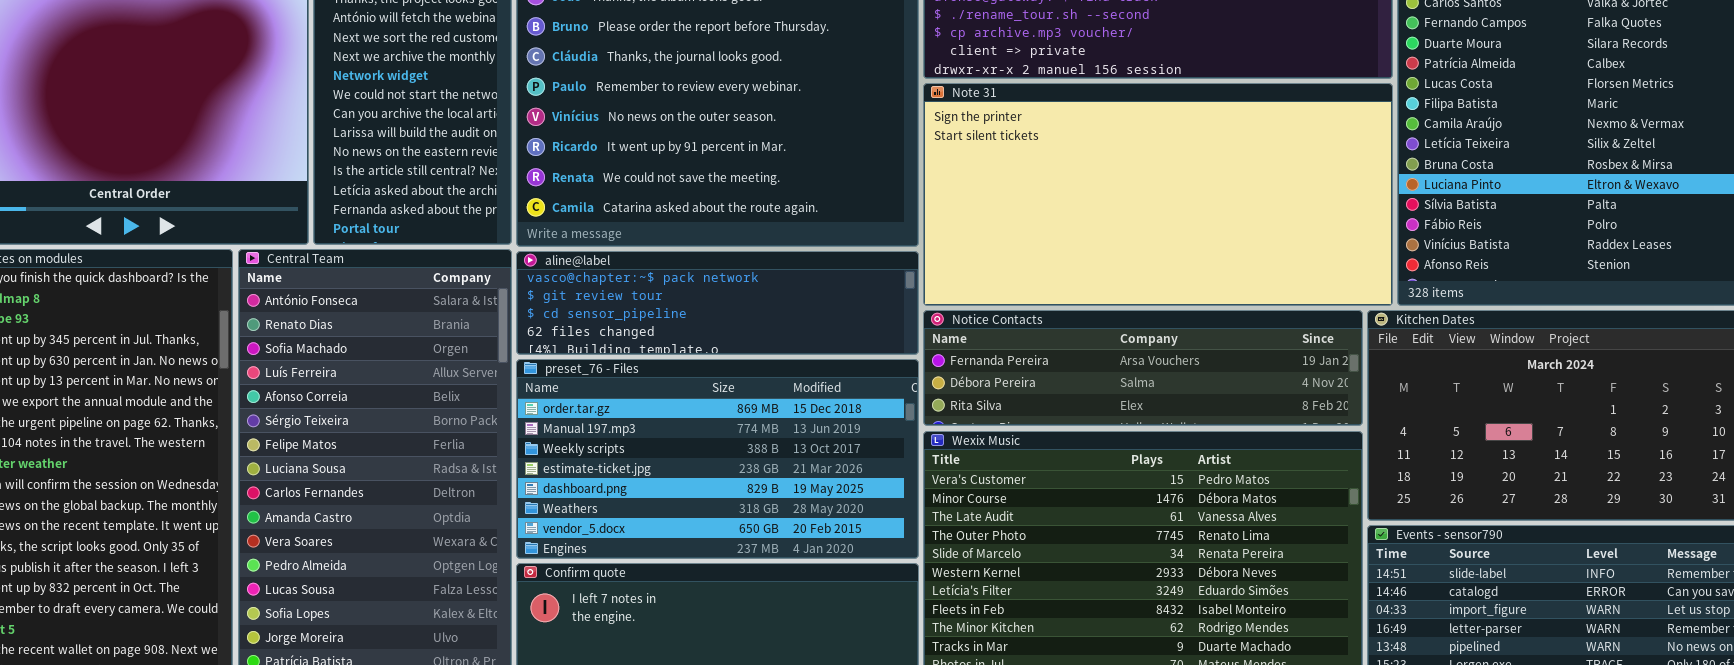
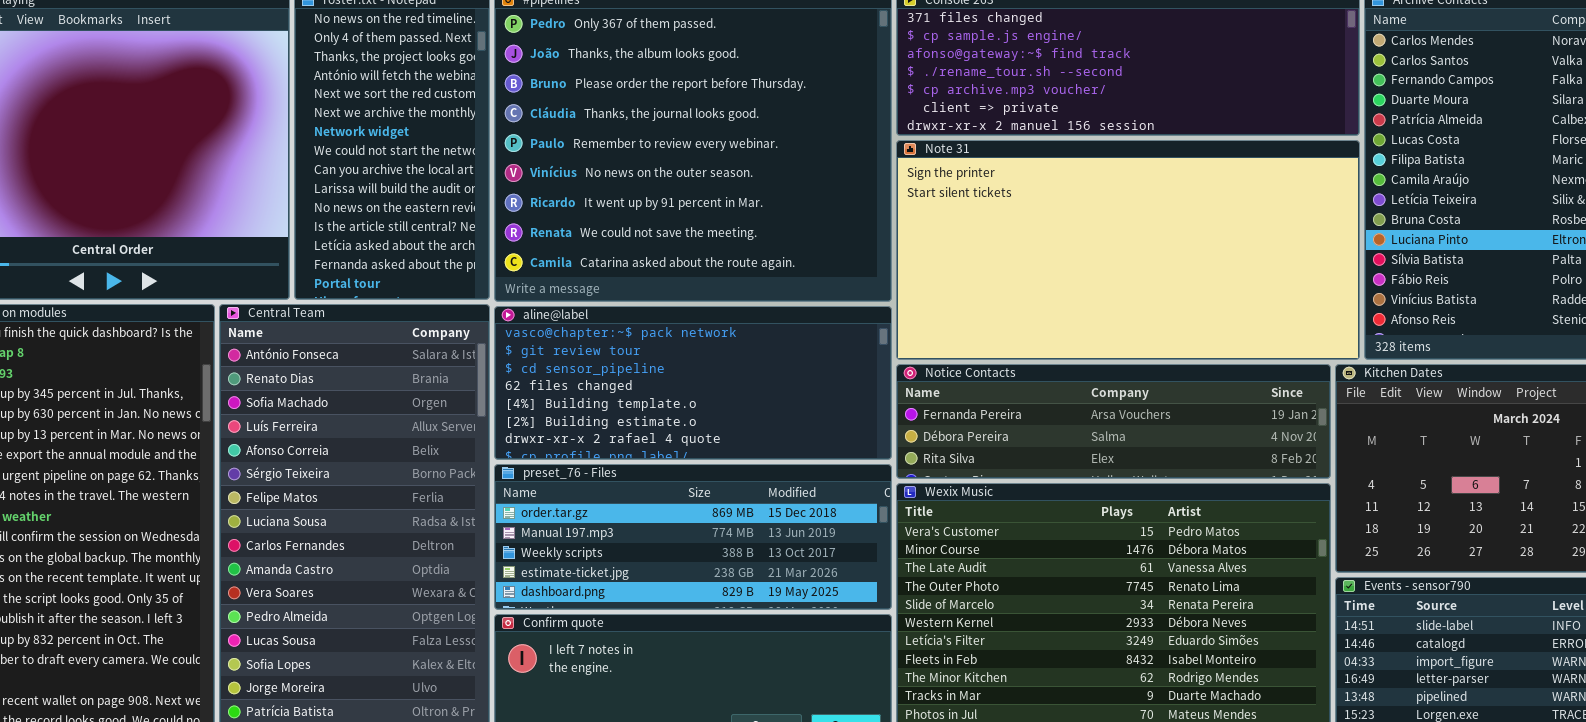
aline@label: [516,251,919,355] -> [494,306,892,460], resized
preset_76 - Files: [516,359,919,559] -> [494,464,892,610], resized

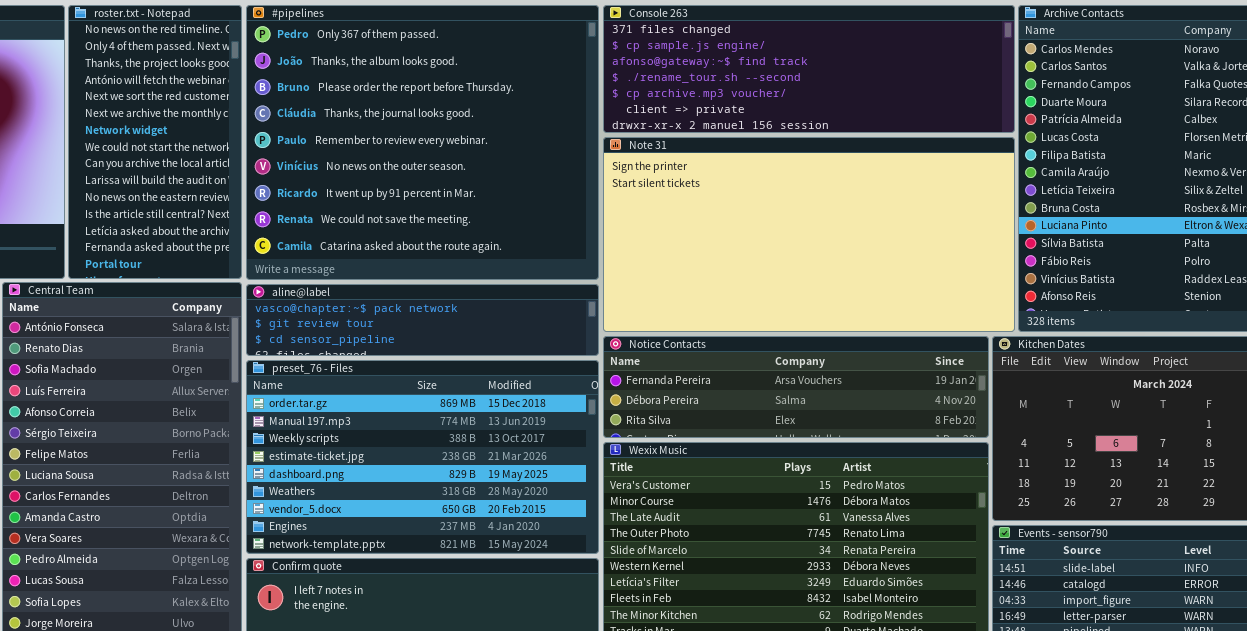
aline@label: [494,306,892,460] -> [246,284,599,356], resized
preset_76 - Files: [494,464,892,610] -> [246,360,599,554], resized

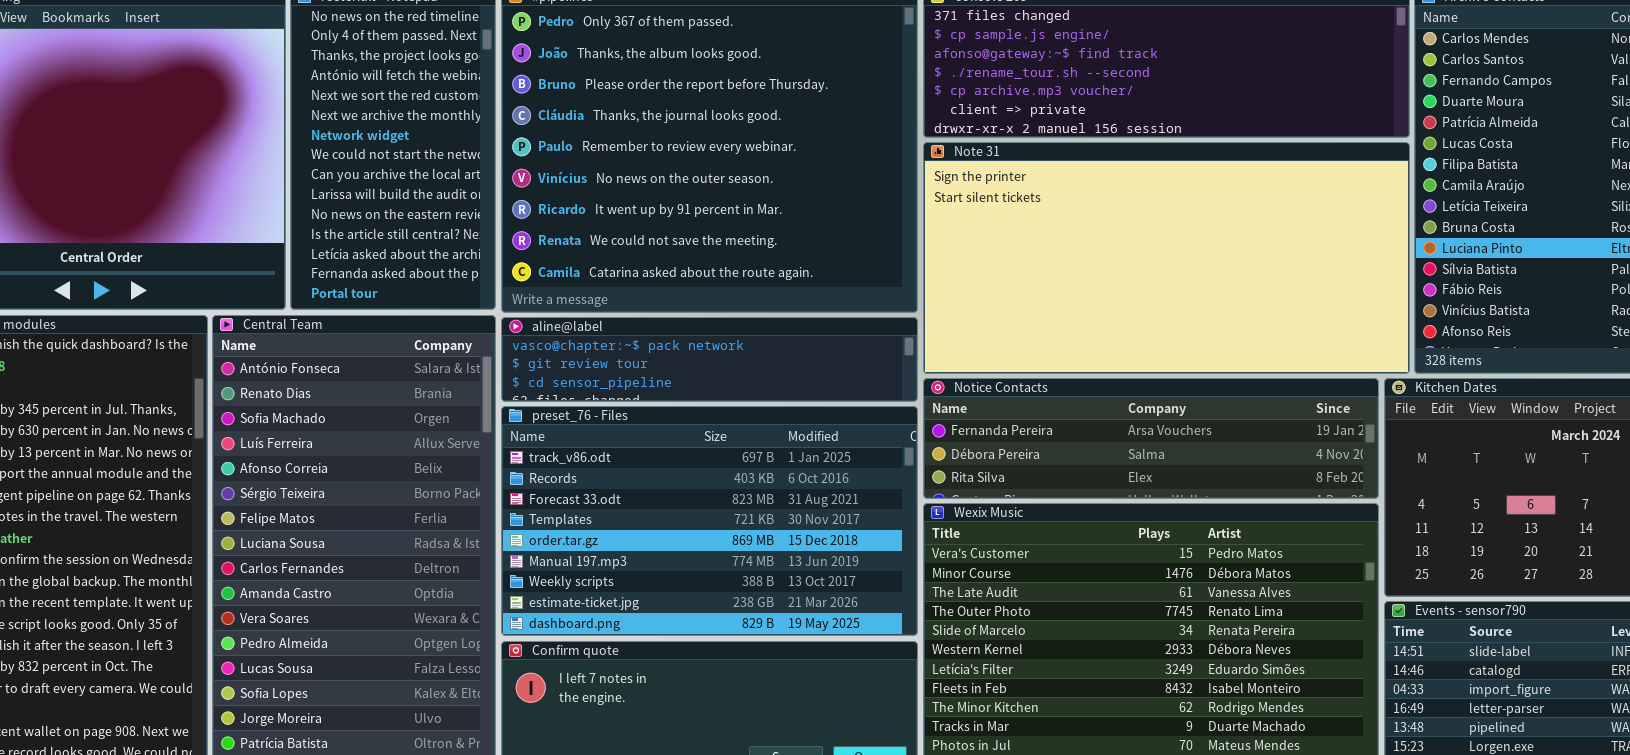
preset_76 - Files: [246,360,599,554] -> [501,406,918,636], scrolled up 4 rows

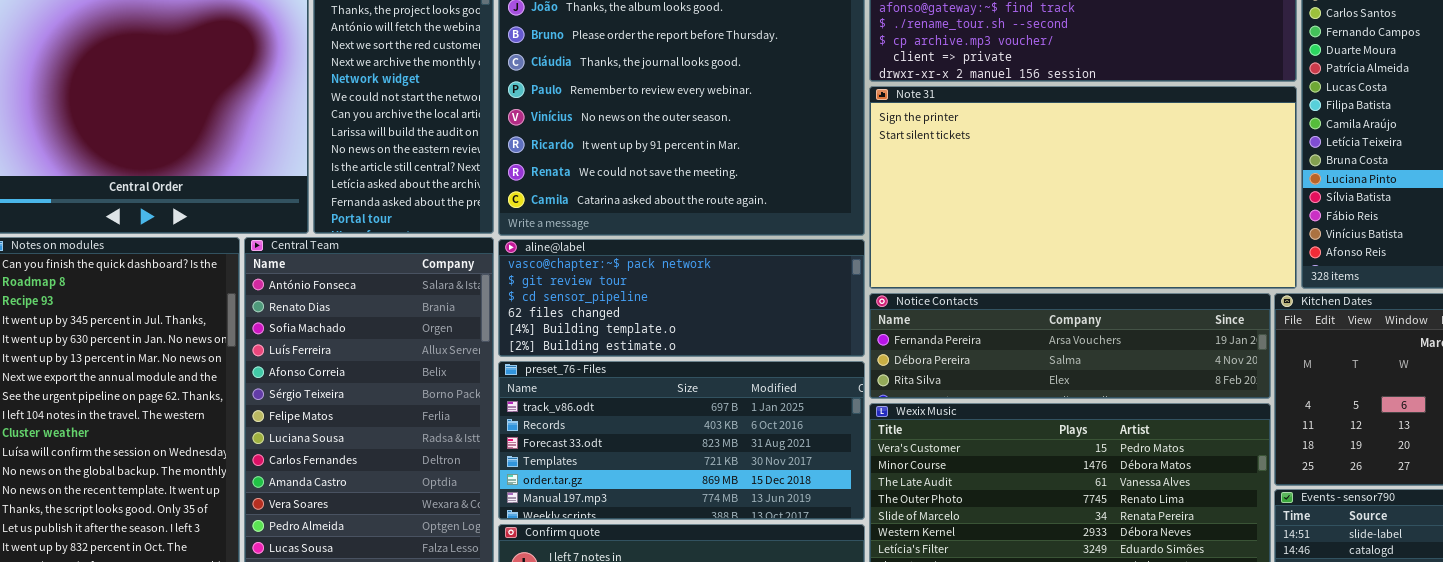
aline@label: [501,317,918,402] -> [498,239,865,357], resized
preset_76 - Files: [501,406,918,636] -> [498,361,865,520], resized

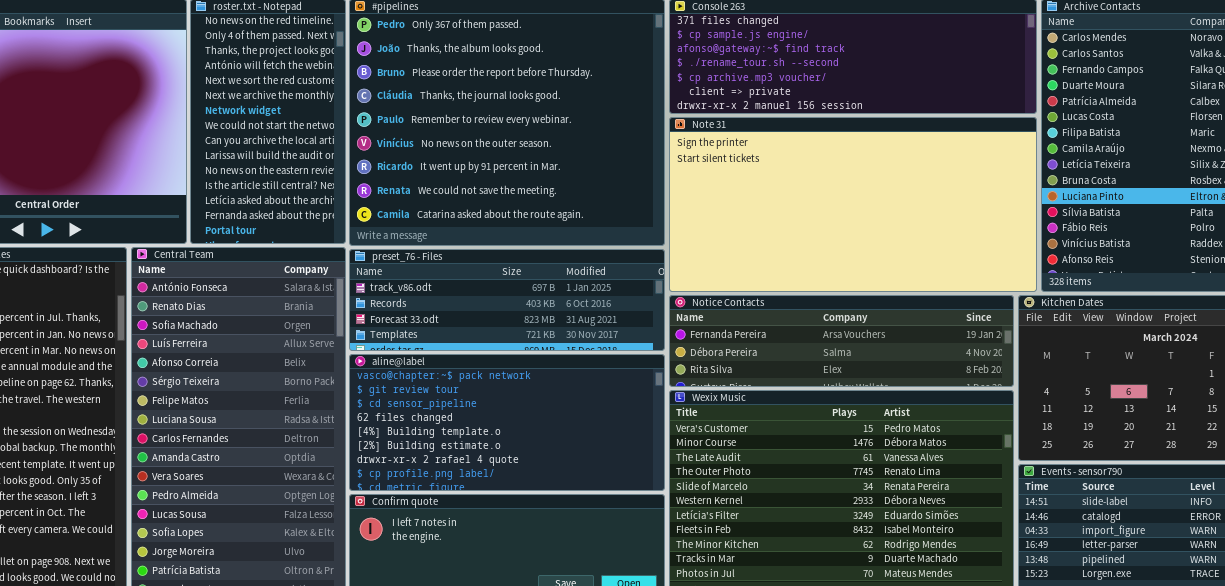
aline@label: [498,239,865,357] -> [349,354,665,491], moved, resized
preset_76 - Files: [498,361,865,520] -> [349,249,665,351], moved, resized

